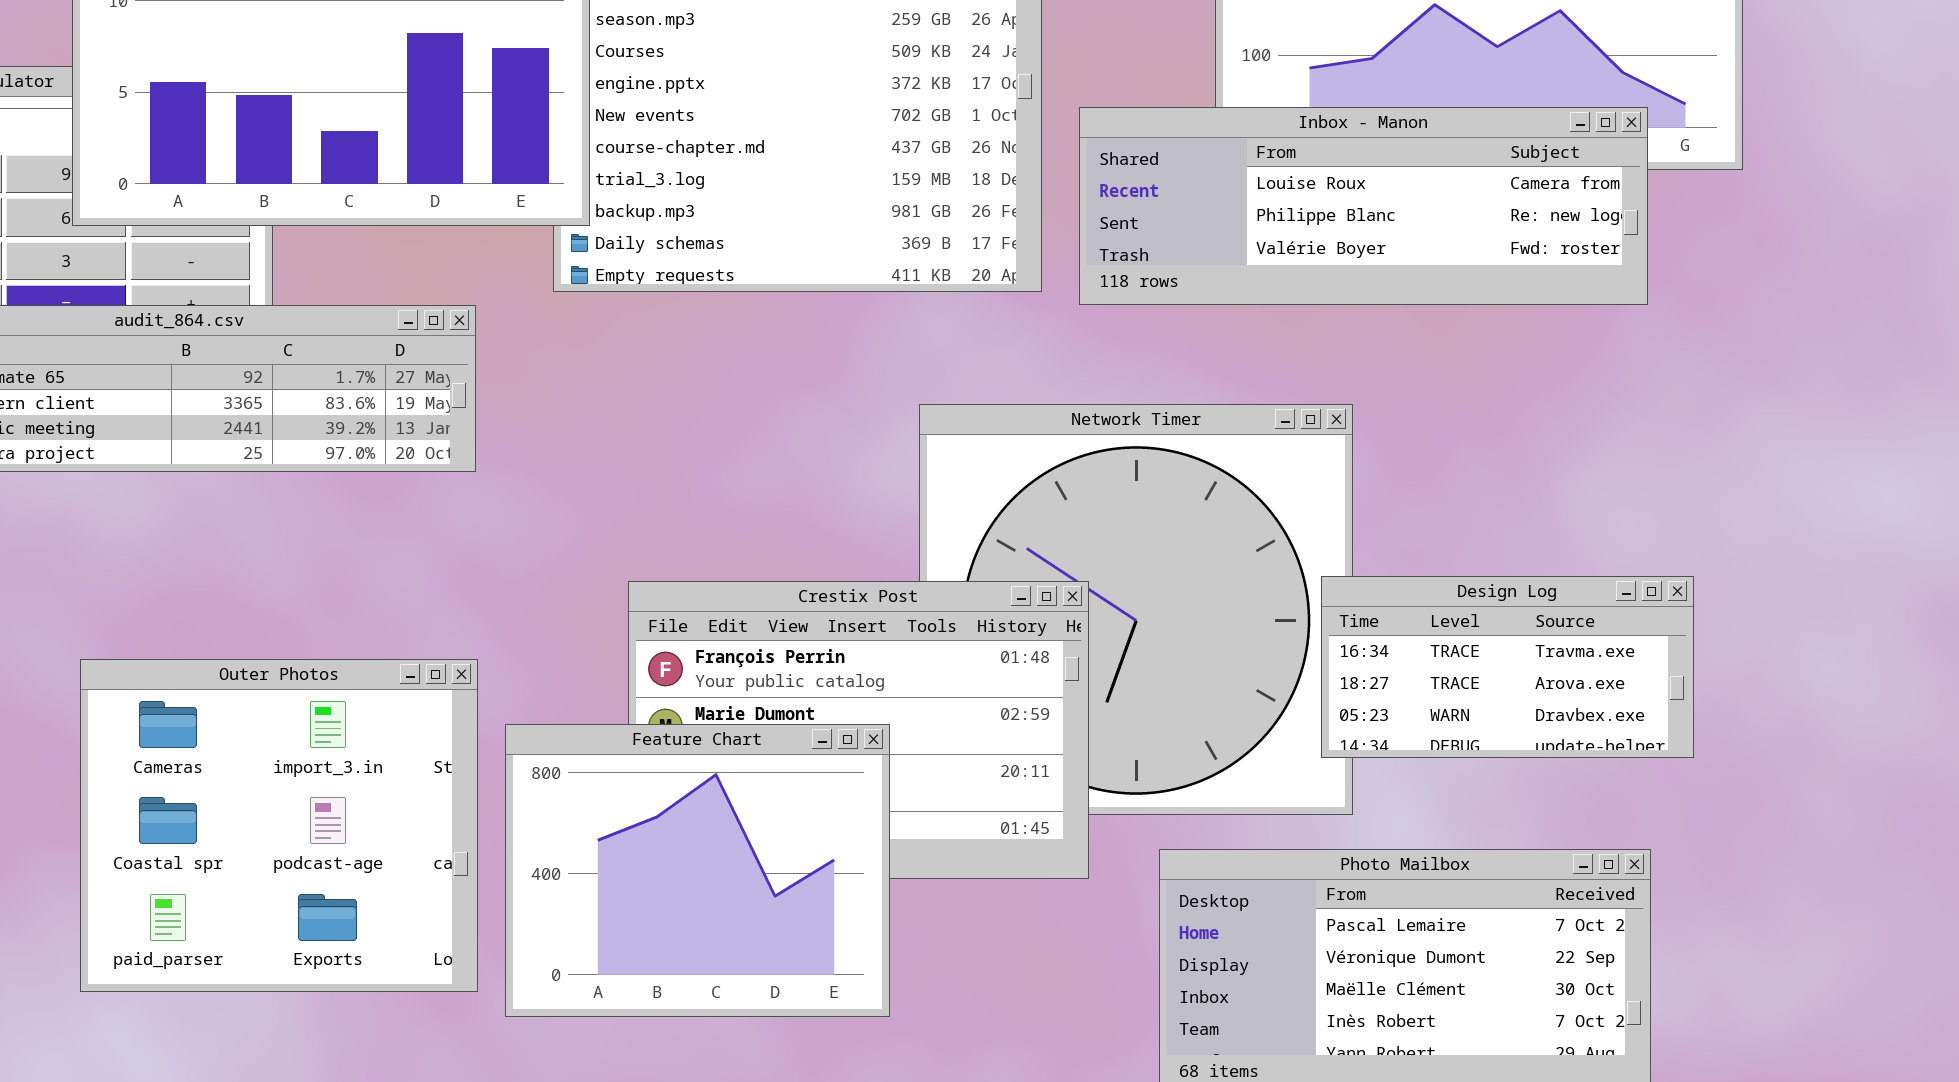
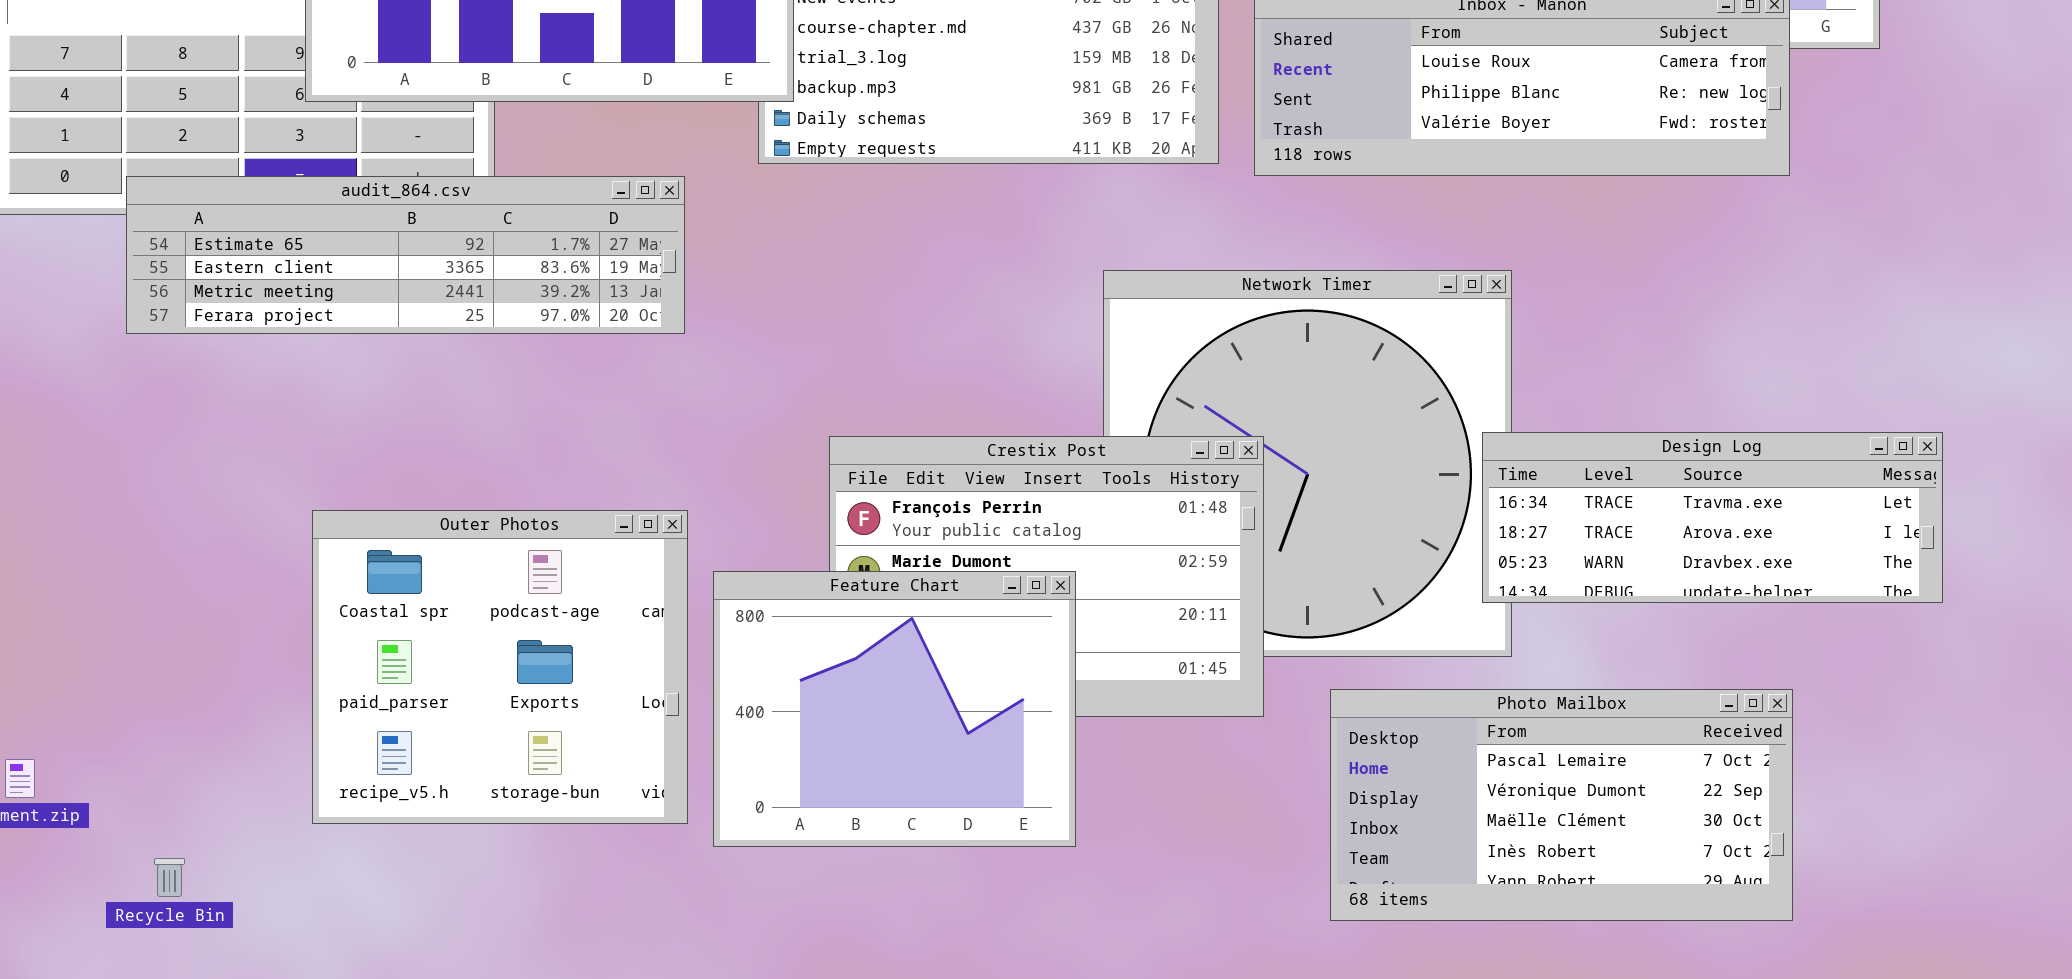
Design Log: [1321,576,1694,758] -> [1482,432,1943,603], resized
Outer Photos: [80,659,478,992] -> [312,510,688,824], scrolled down 1 row

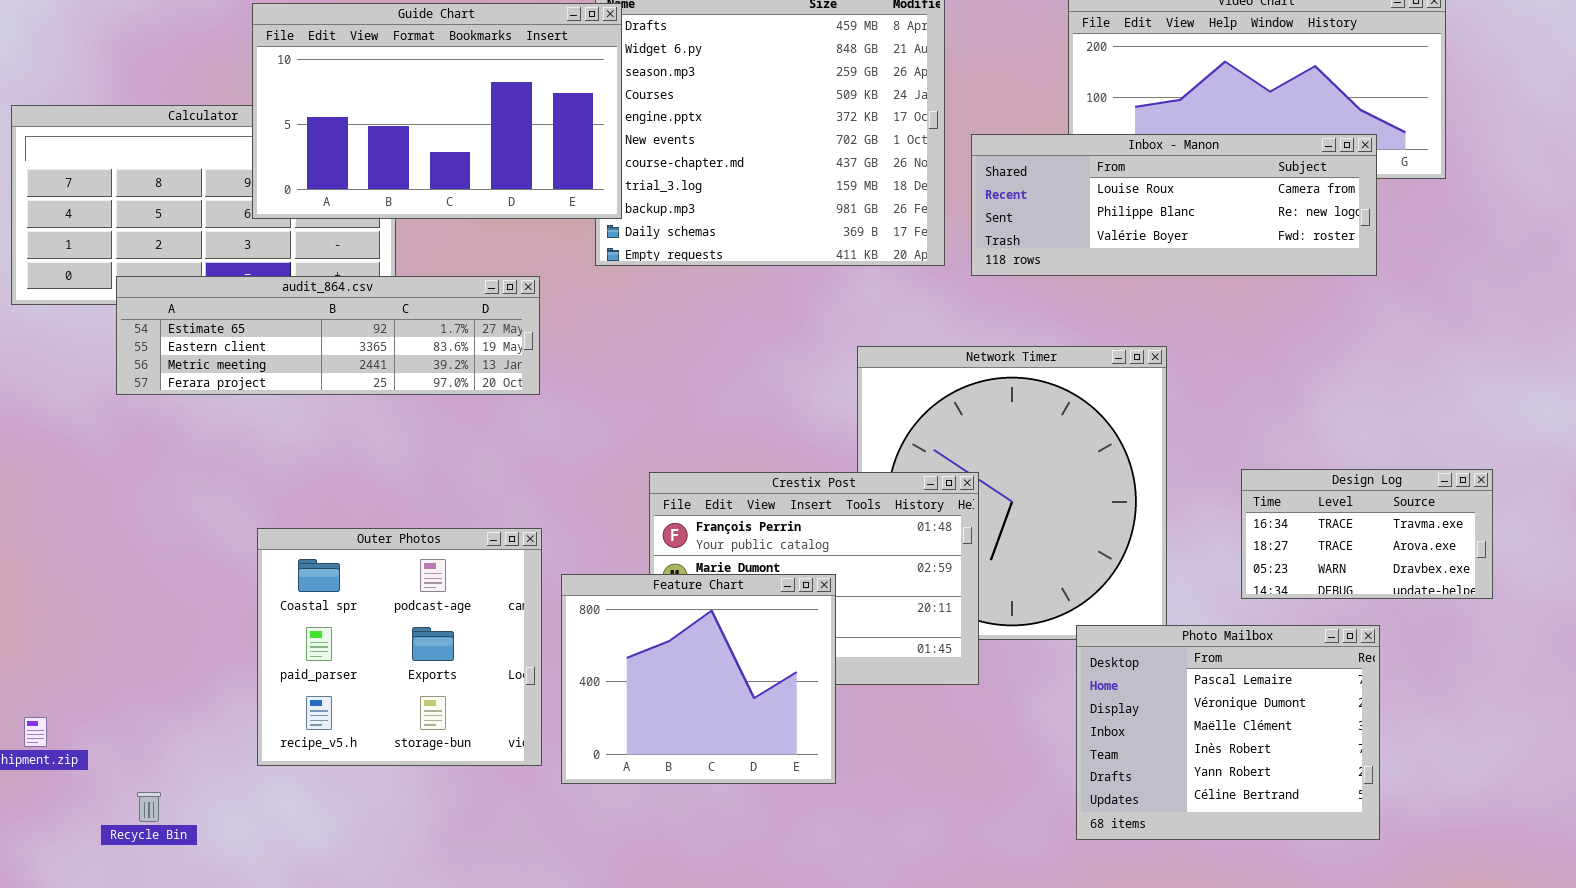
Design Log: [1482,432,1943,603] -> [1241,469,1493,599], resized
Photo Mailbox: [1330,689,1793,921] -> [1076,625,1380,840], resized

